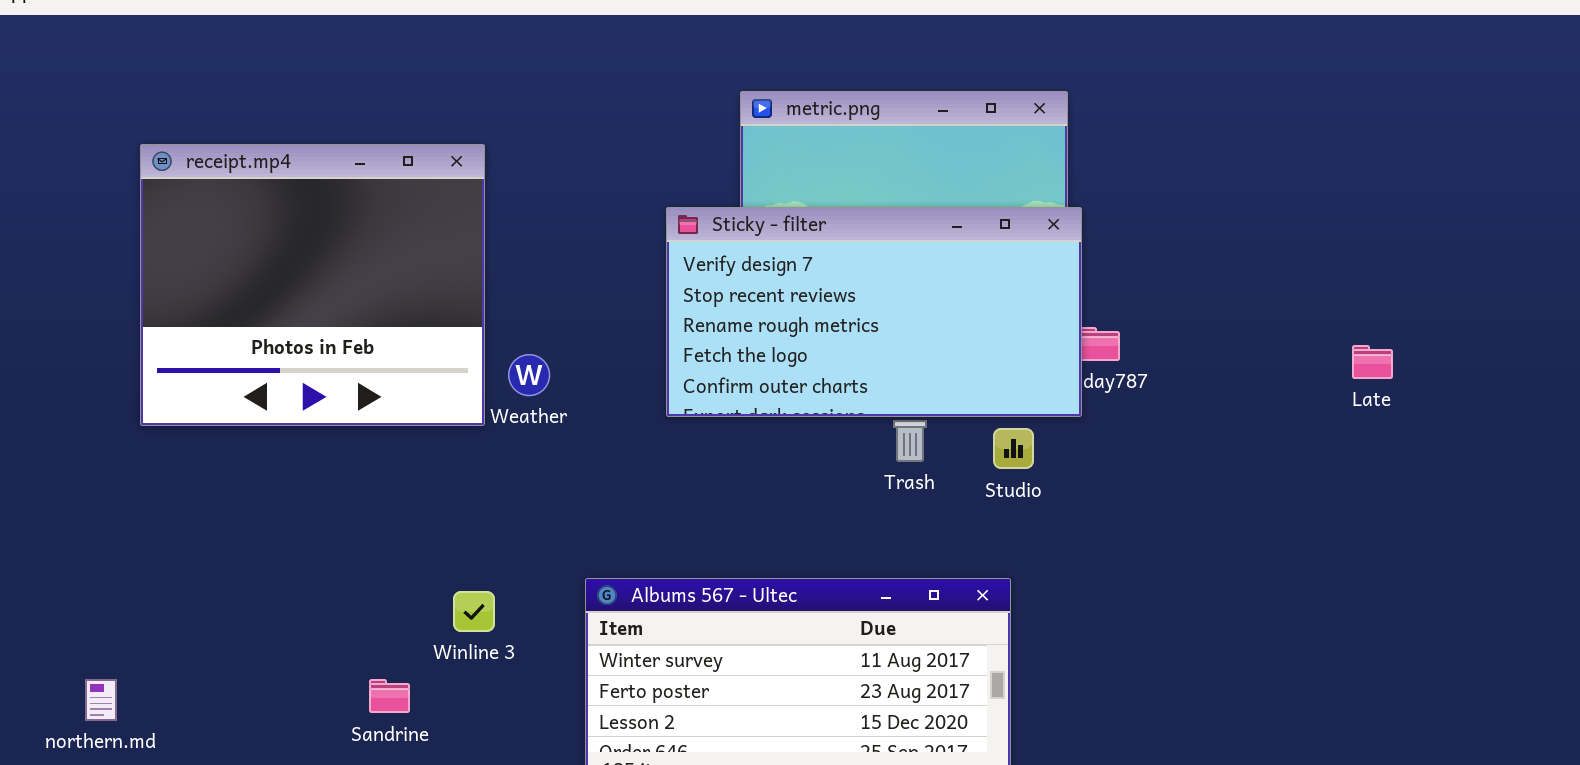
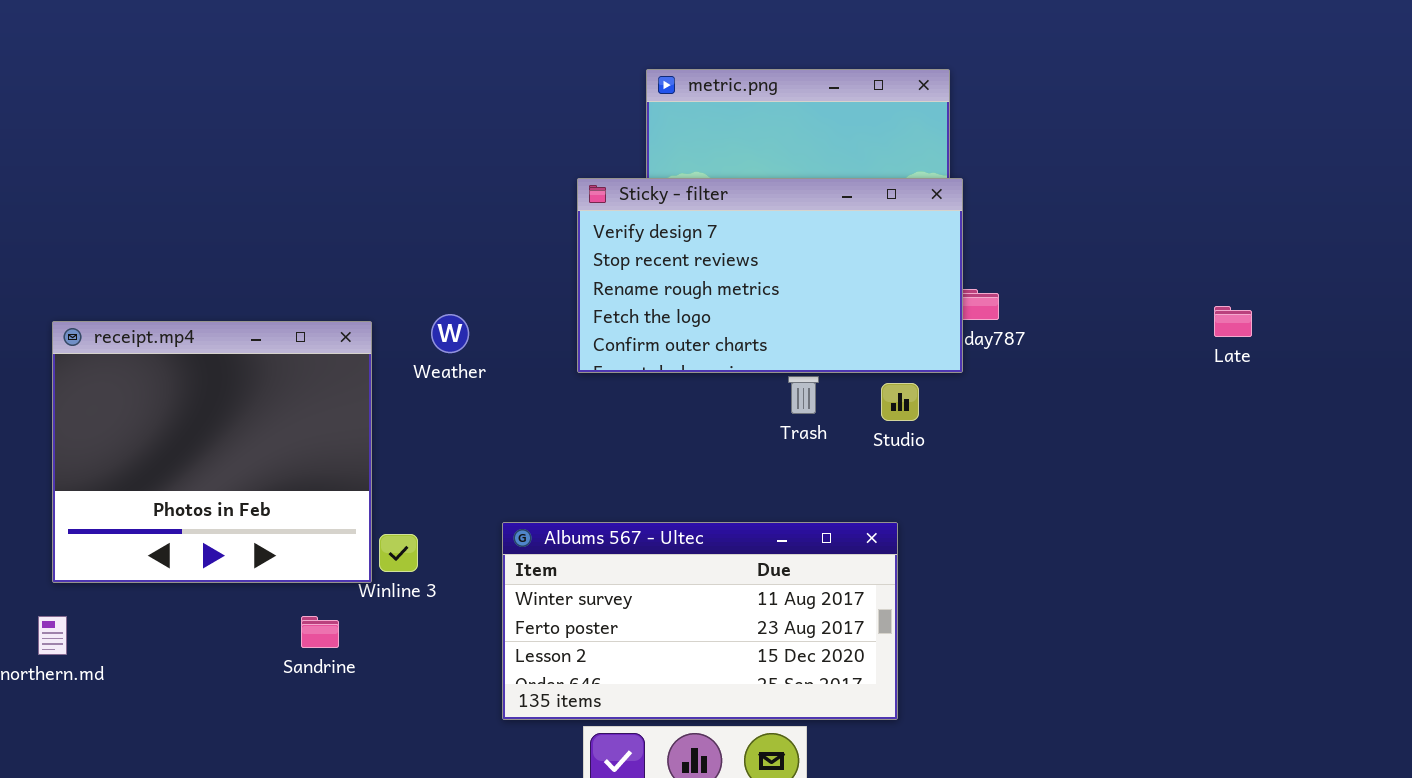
receipt.mp4: [140,144,485,426] -> [52,321,372,583], moved

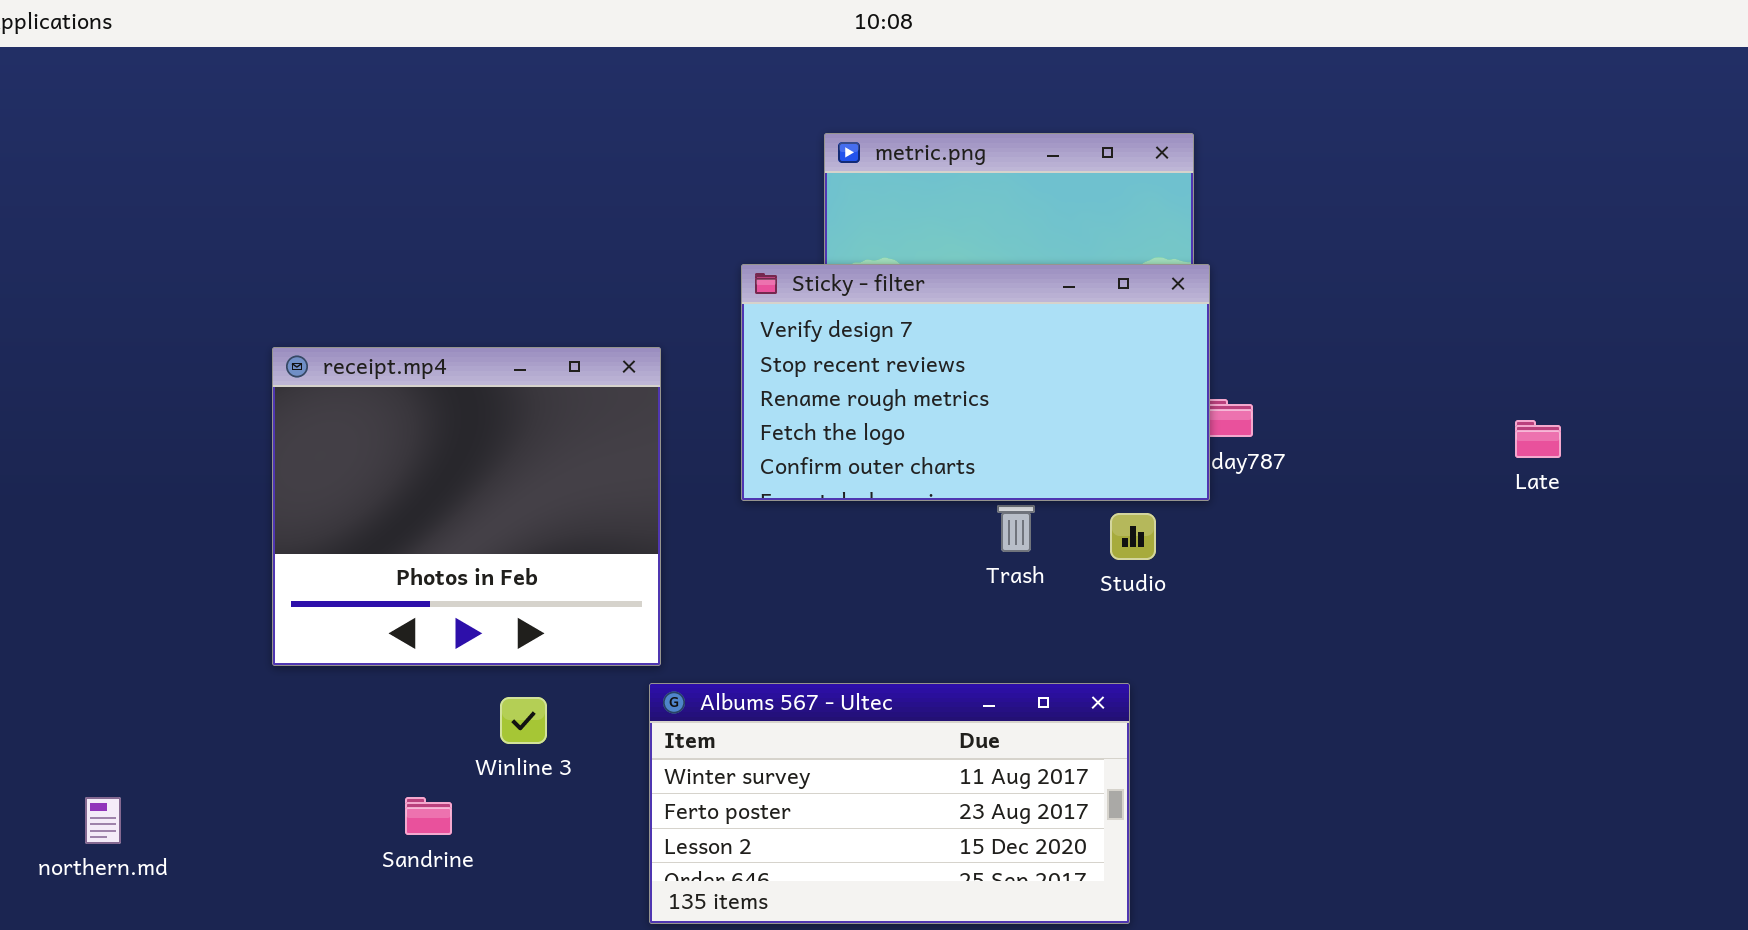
receipt.mp4: [52,321,372,583] -> [272,347,661,666], moved

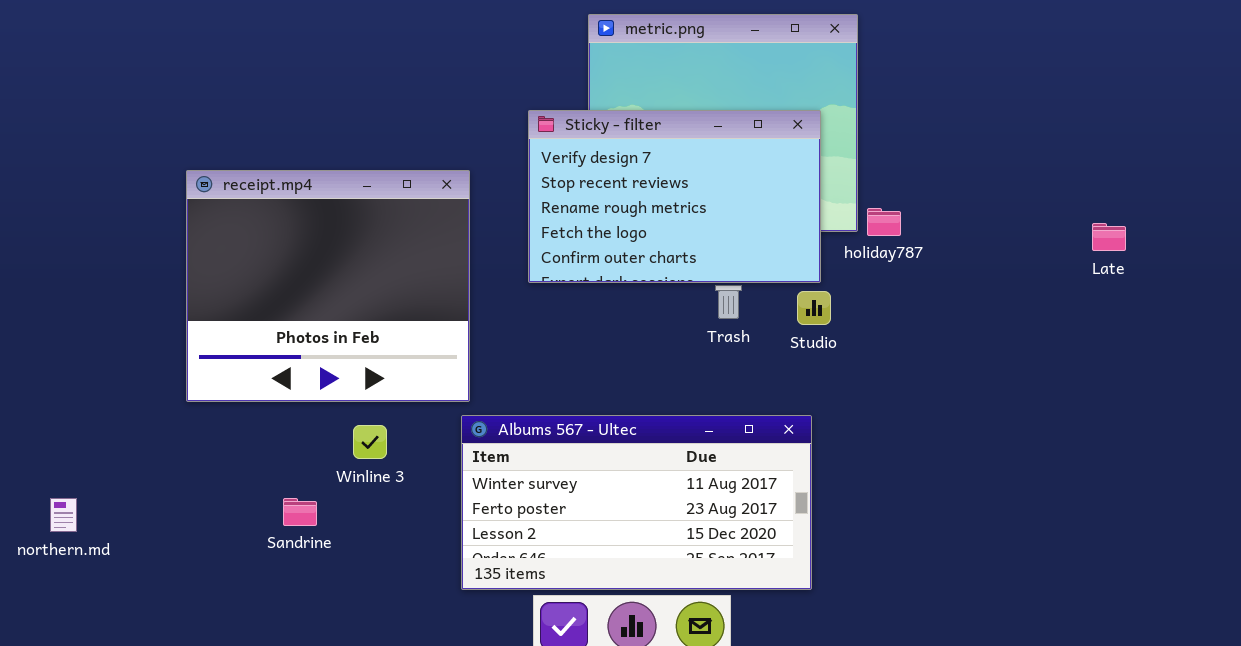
Sticky - filter: [741,264,1210,501] -> [528,110,821,283], resized

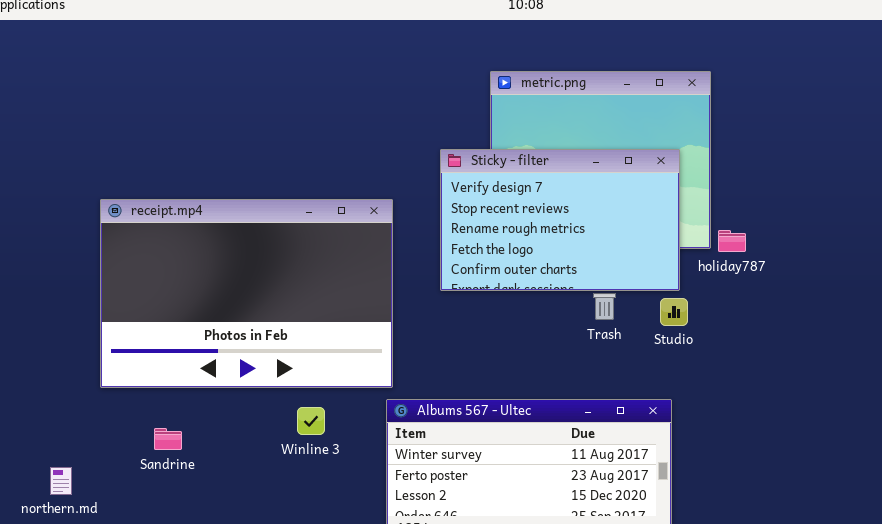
receipt.mp4: [186,170,470,402] -> [100,199,393,388], resized
Sandrine: [283,498,317,526] -> [154,428,182,450], moved

